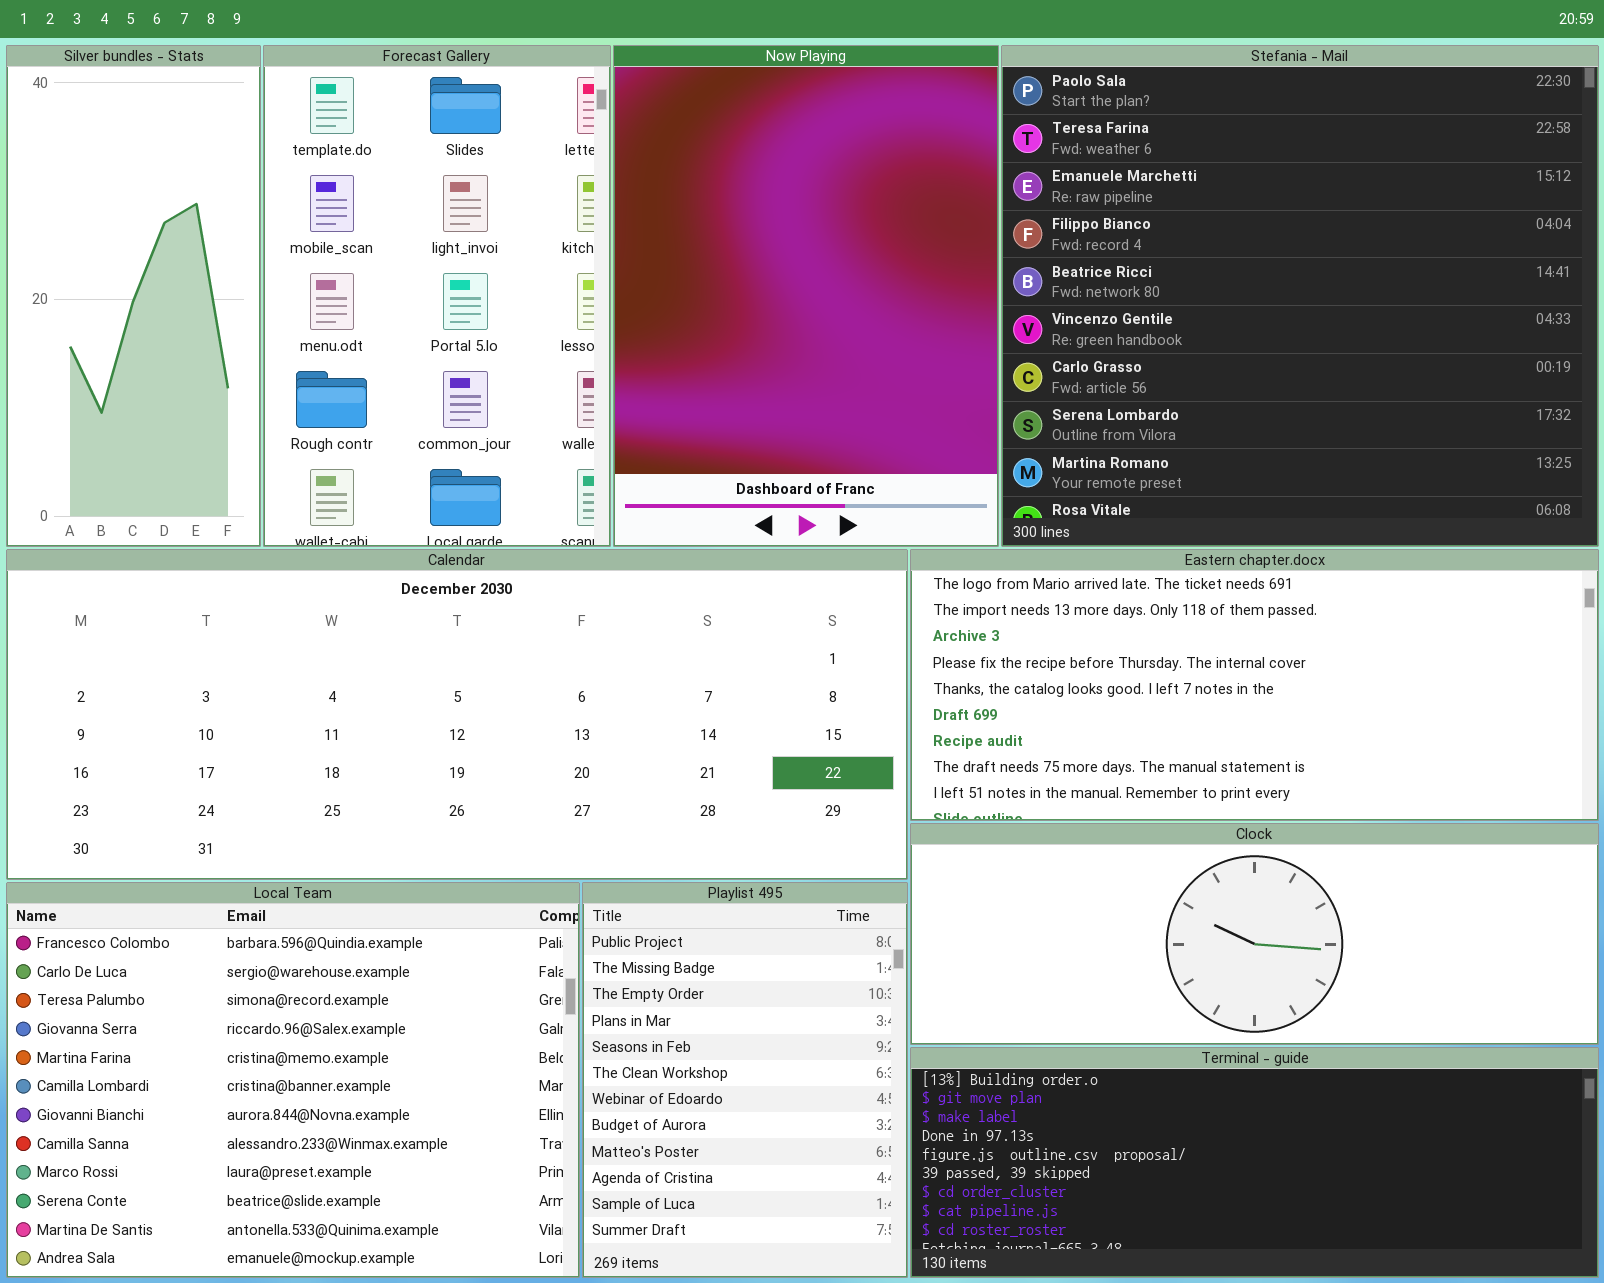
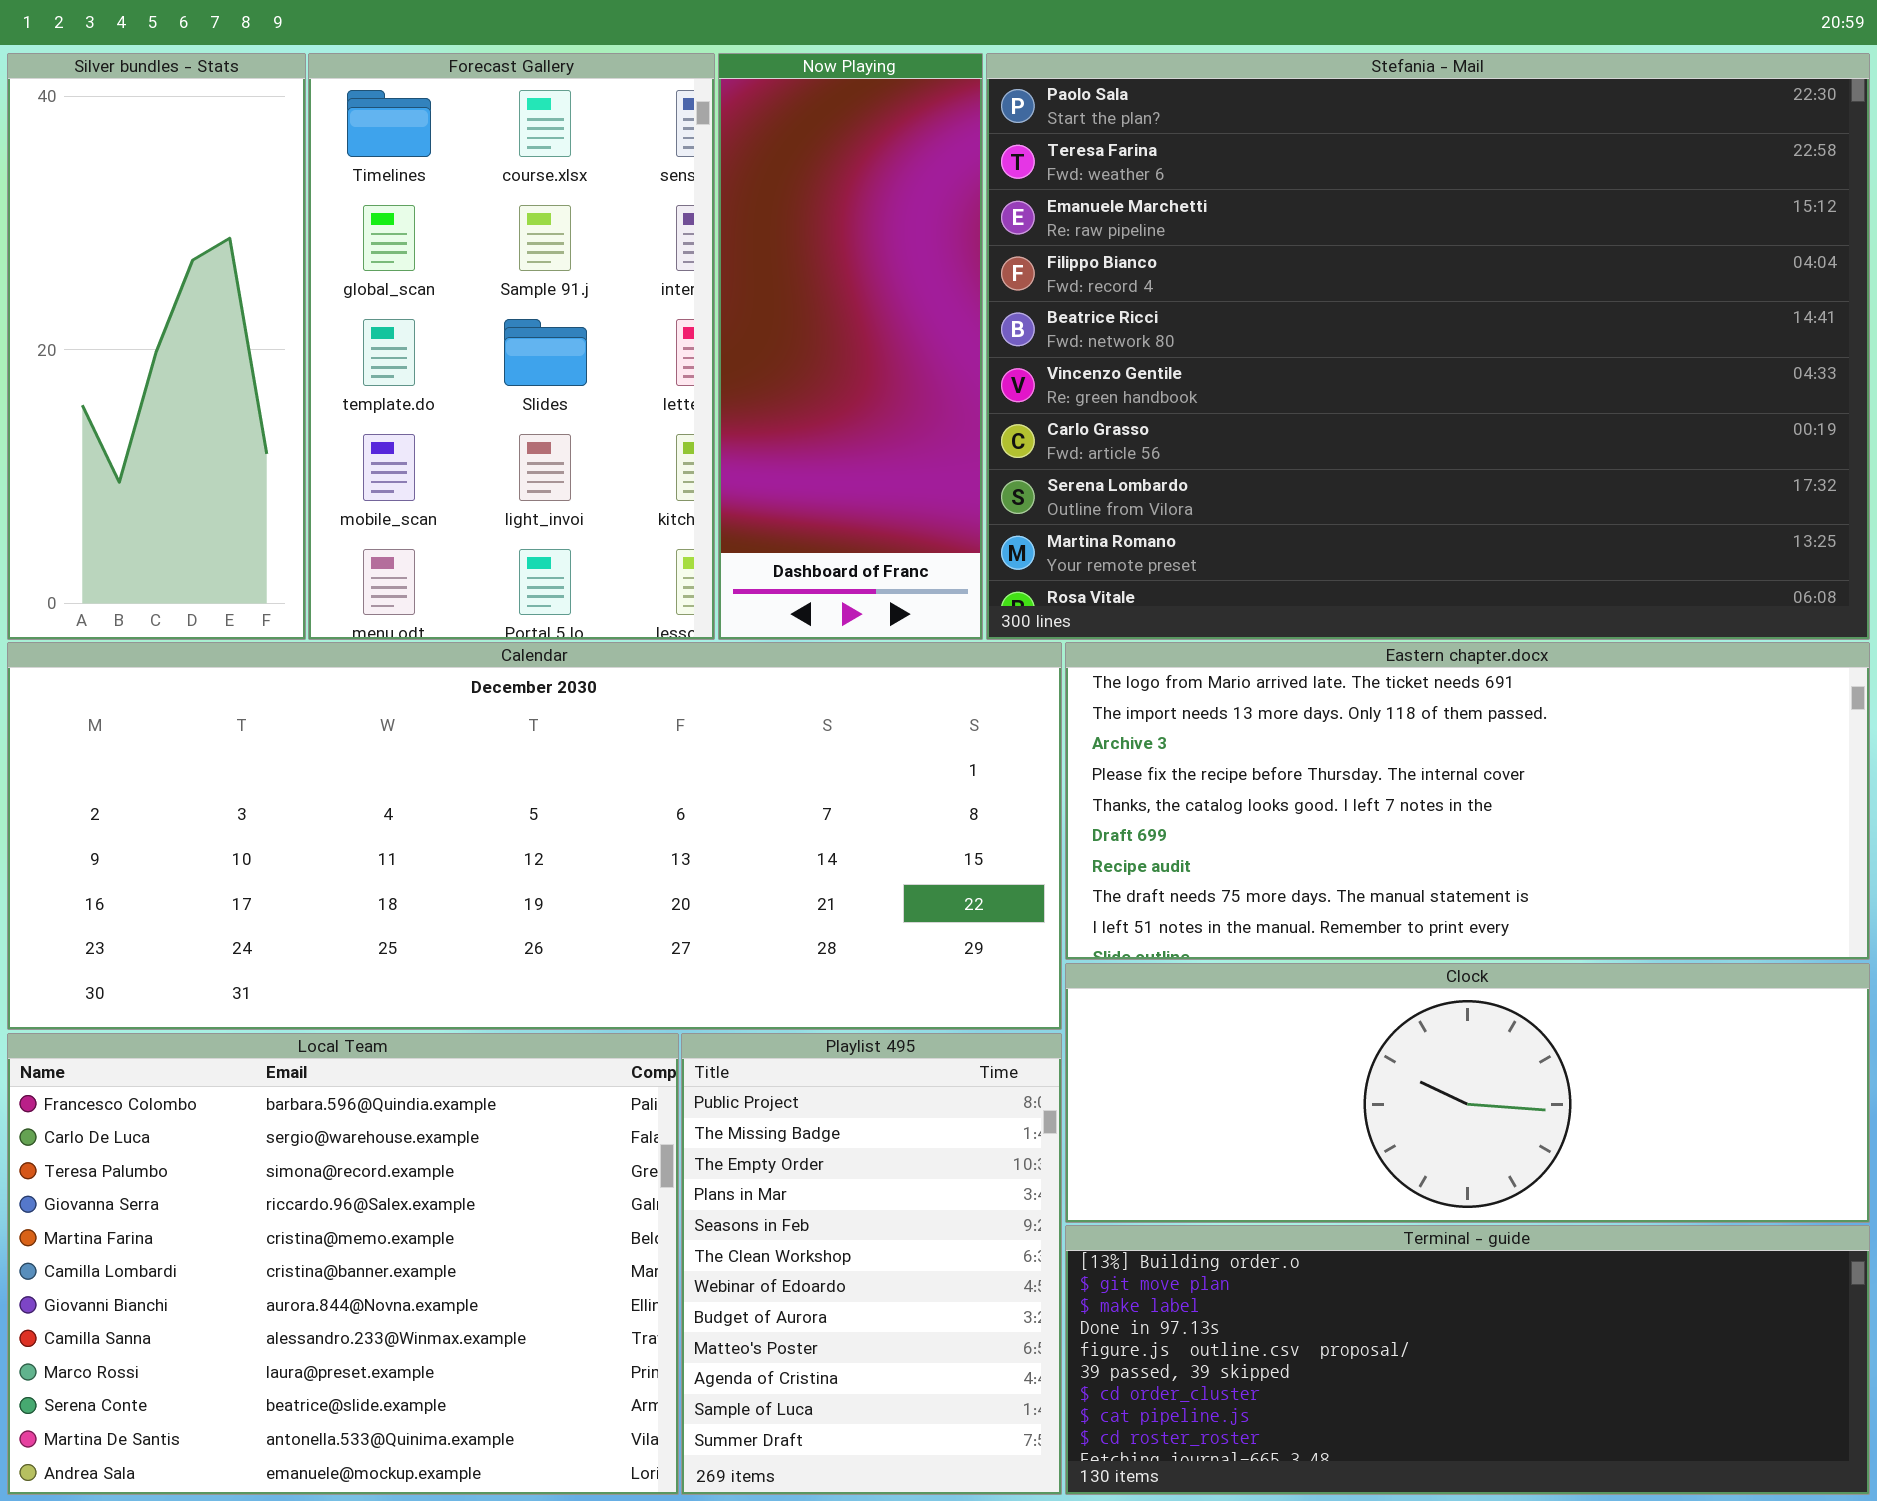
Forecast Gallery: [263,45,611,547] -> [308,53,715,640], scrolled up 2 rows
Now Playing: [613,45,999,547] -> [718,53,983,640], resized
Stefania - Mail: [1001,45,1599,547] -> [986,53,1870,640], resized

